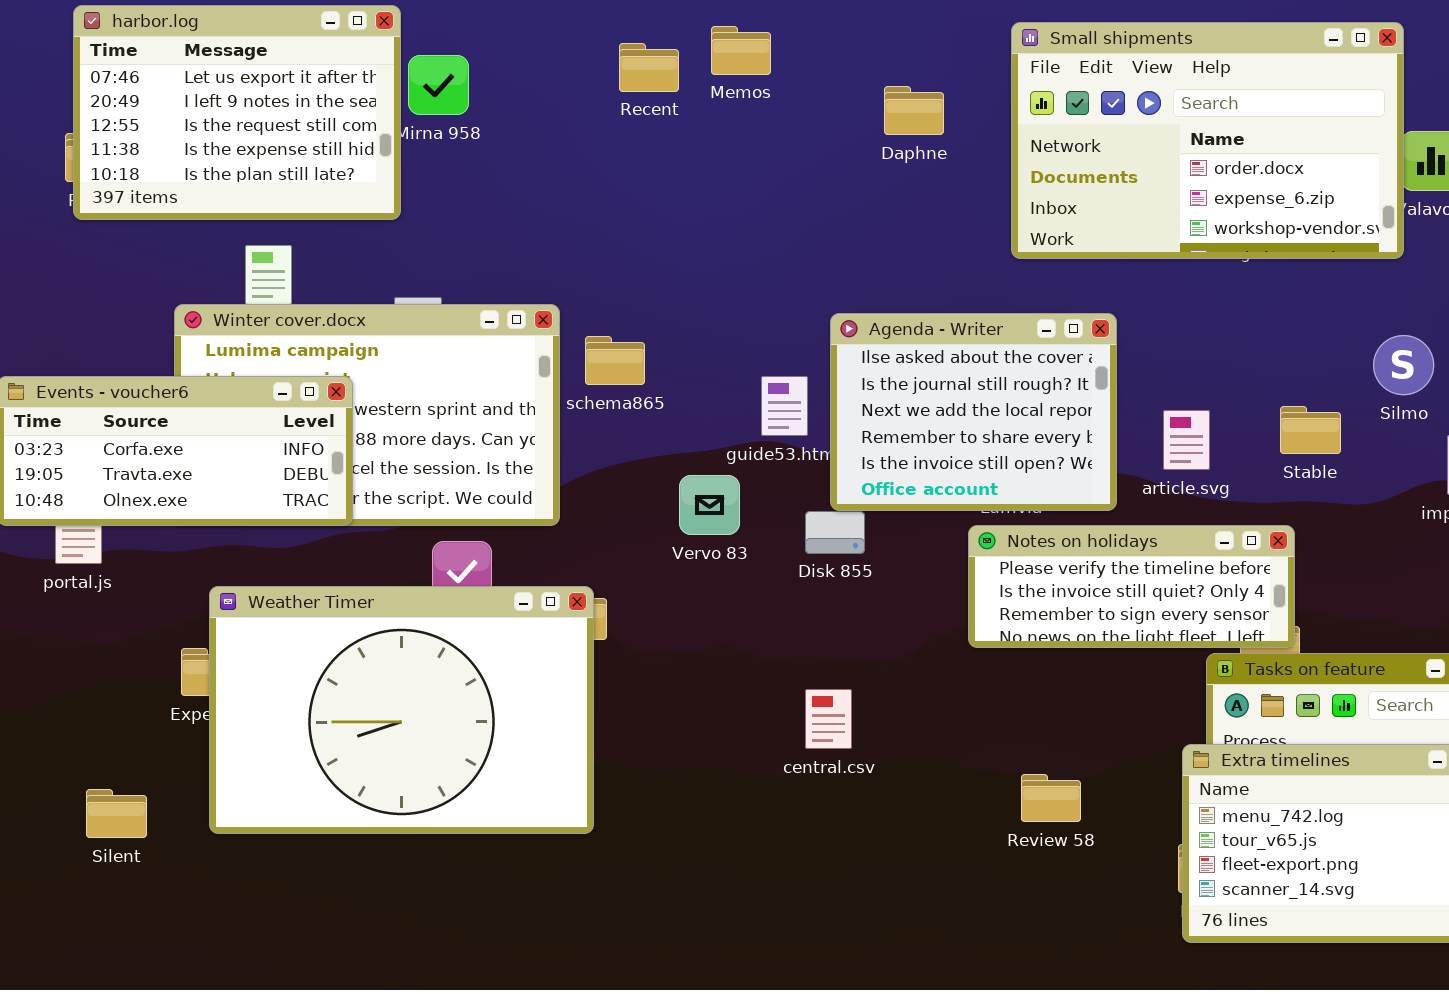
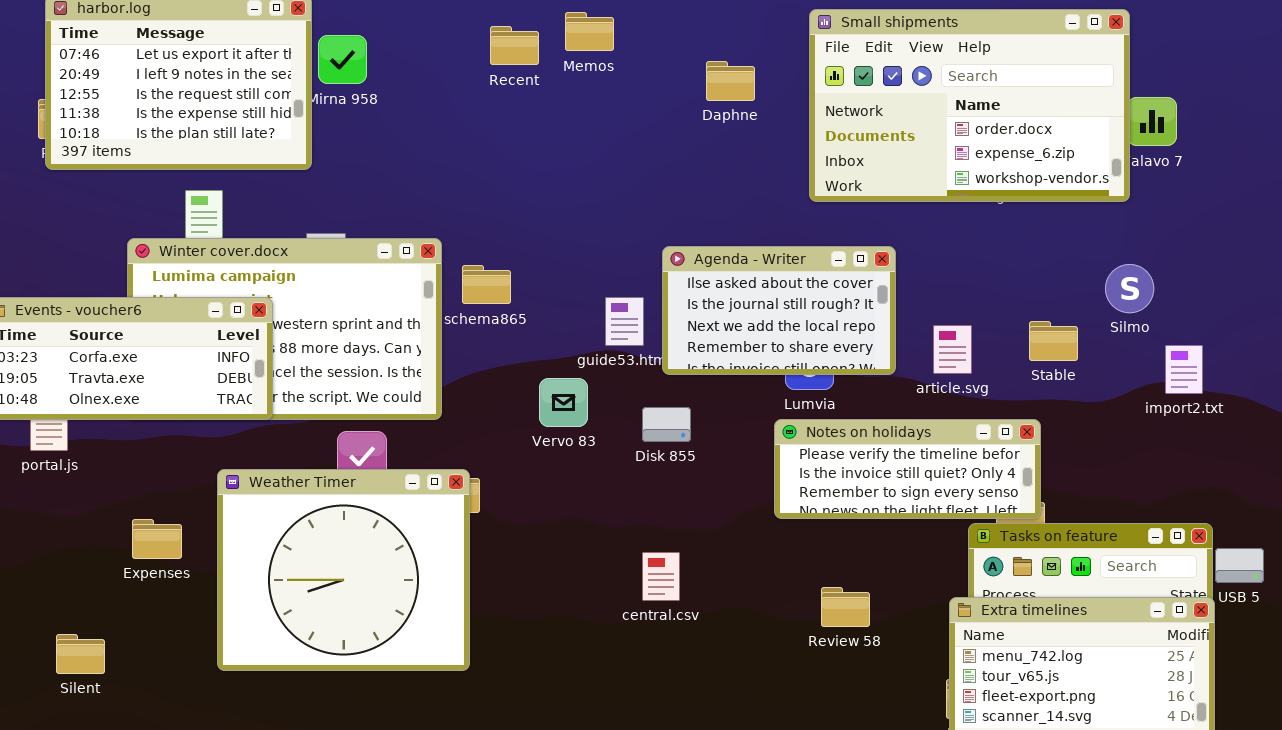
Agenda - Writer: [830,313,1117,511] -> [662,246,896,375], resized
Weather Timer: [209,586,594,834] -> [217,469,470,671], resized
Review 58: [1021,774,1081,822] -> [821,587,870,627], moved

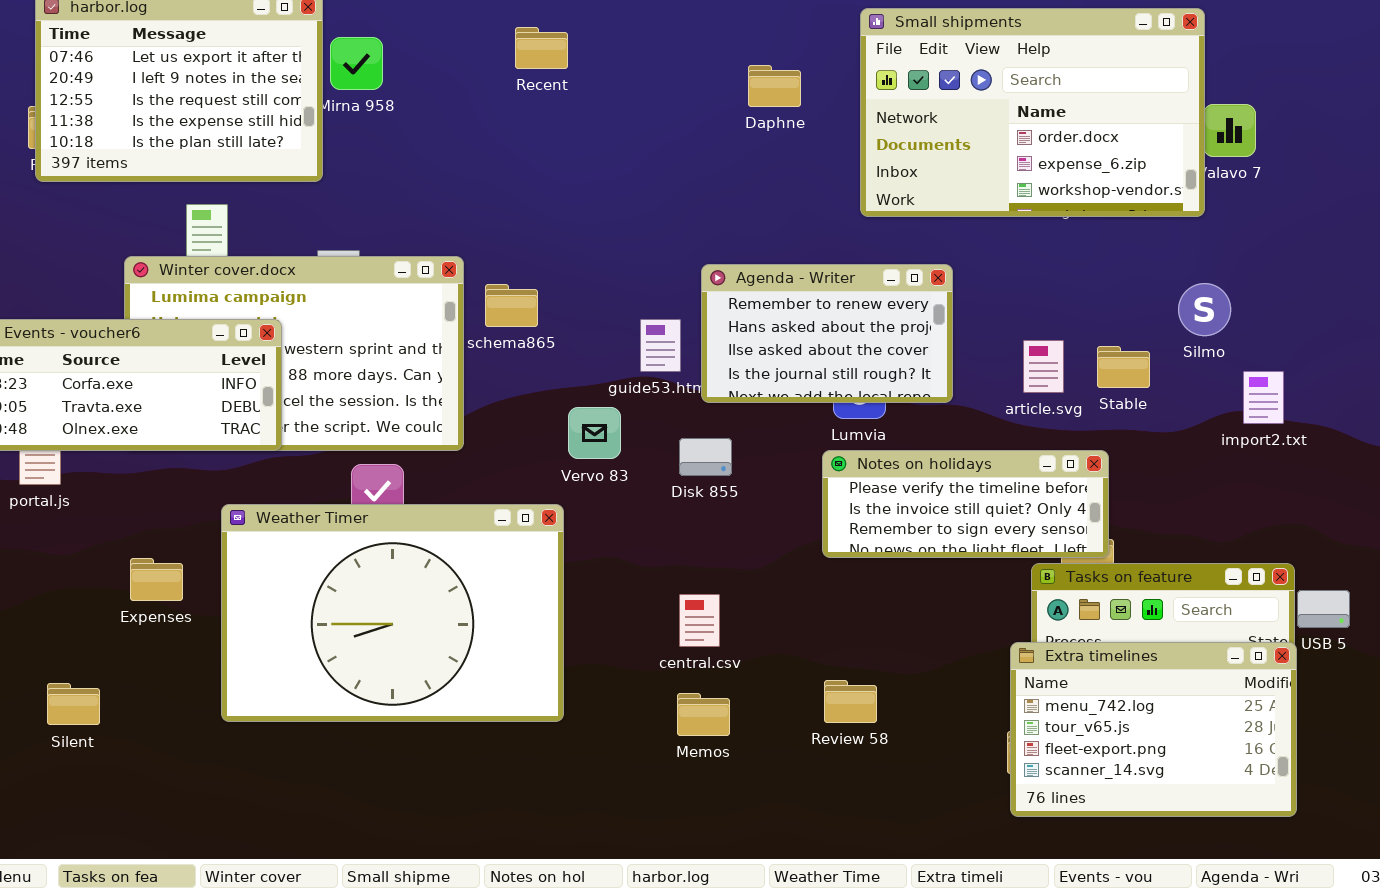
Memos: [565,12,614,51] -> [677,693,730,736], moved
Agenda - Writer: [662,246,896,375] -> [701,264,953,403], scrolled up 2 rows
article.svg: [933,325,972,374] -> [1023,340,1064,393], moved
Weather Timer: [217,469,470,671] -> [221,504,564,722], resized
Review 58: [821,587,870,627] -> [824,680,877,723], moved

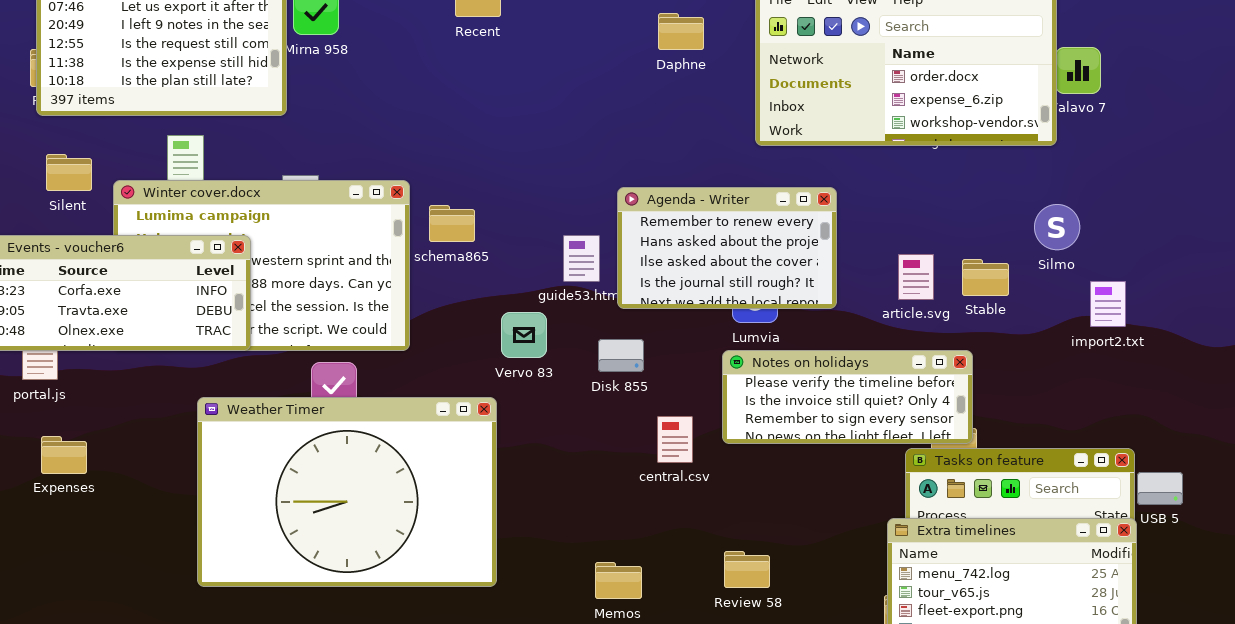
Expenses: [130,558,183,601] -> [41,436,87,474], moved
central.csv: [679,594,720,647] -> [657,416,693,463], moved
Silent: [47,683,100,725] -> [46,154,92,191], moved

